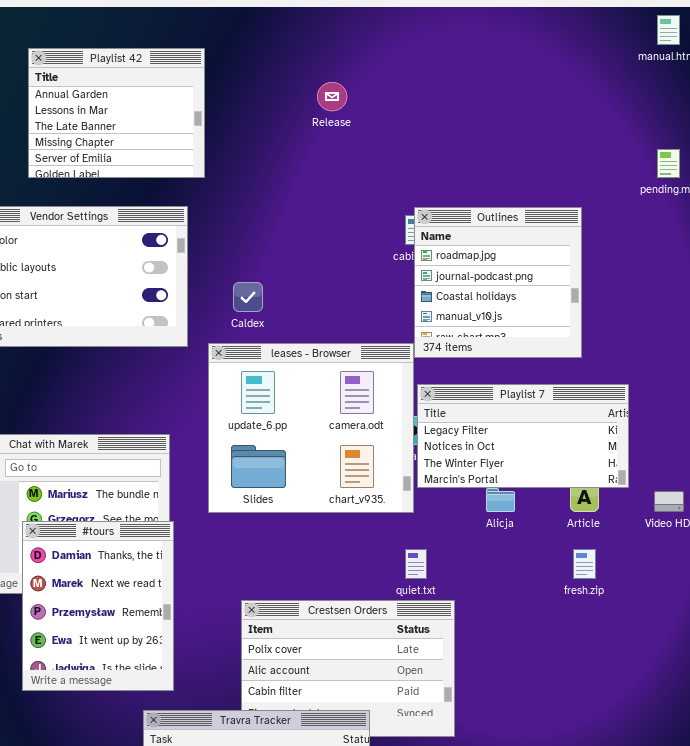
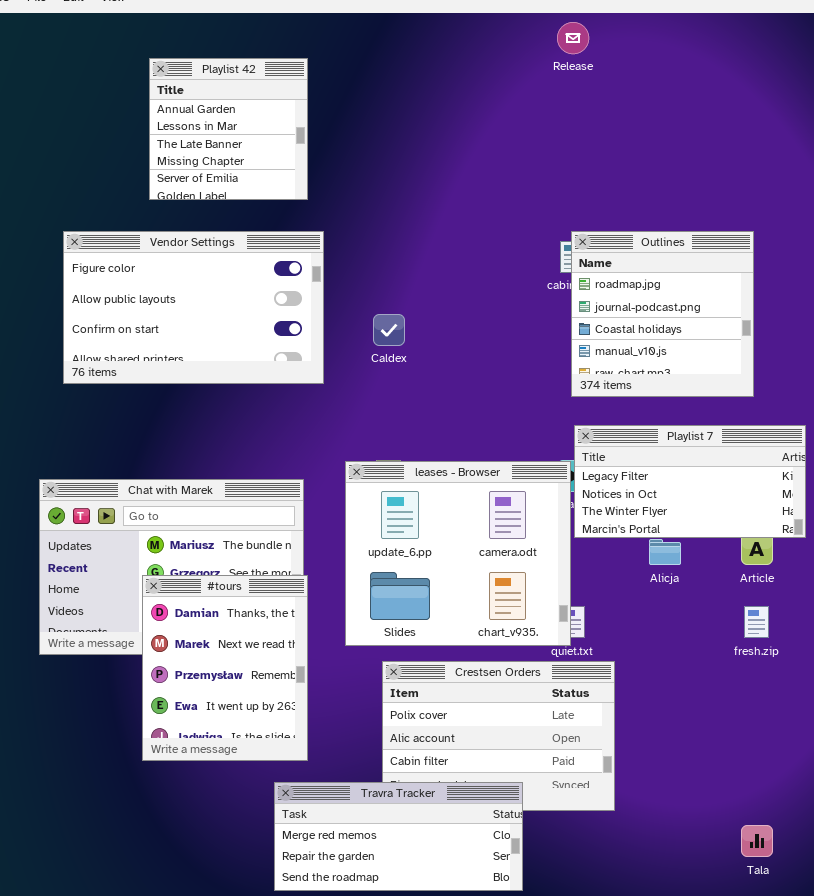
Playlist 42: [28,48,205,178] -> [149,58,308,200], resized
Release: [317,82,347,111] -> [557,22,589,54], moved
leases - Browser: [208,343,414,513] -> [345,461,571,646], moved

